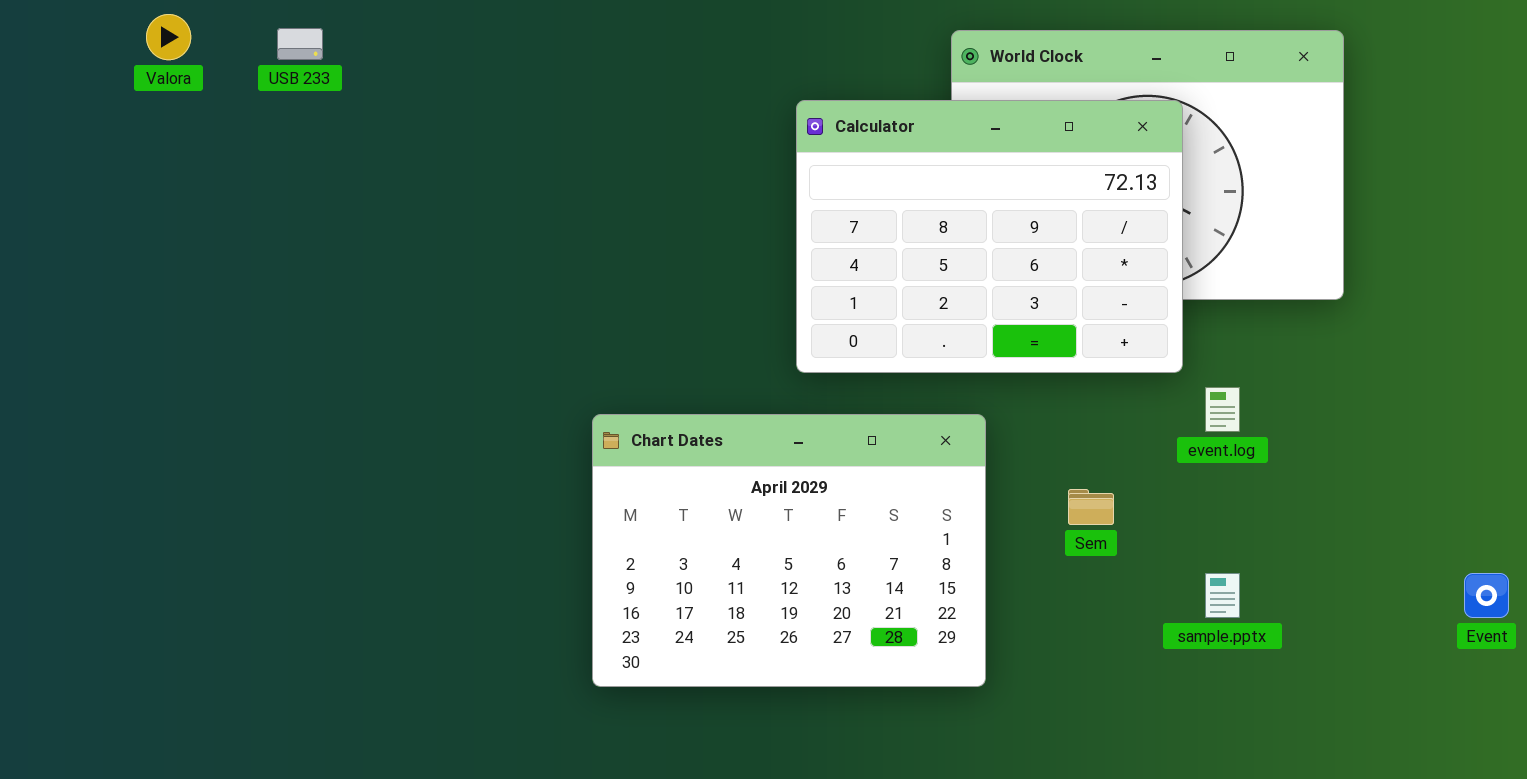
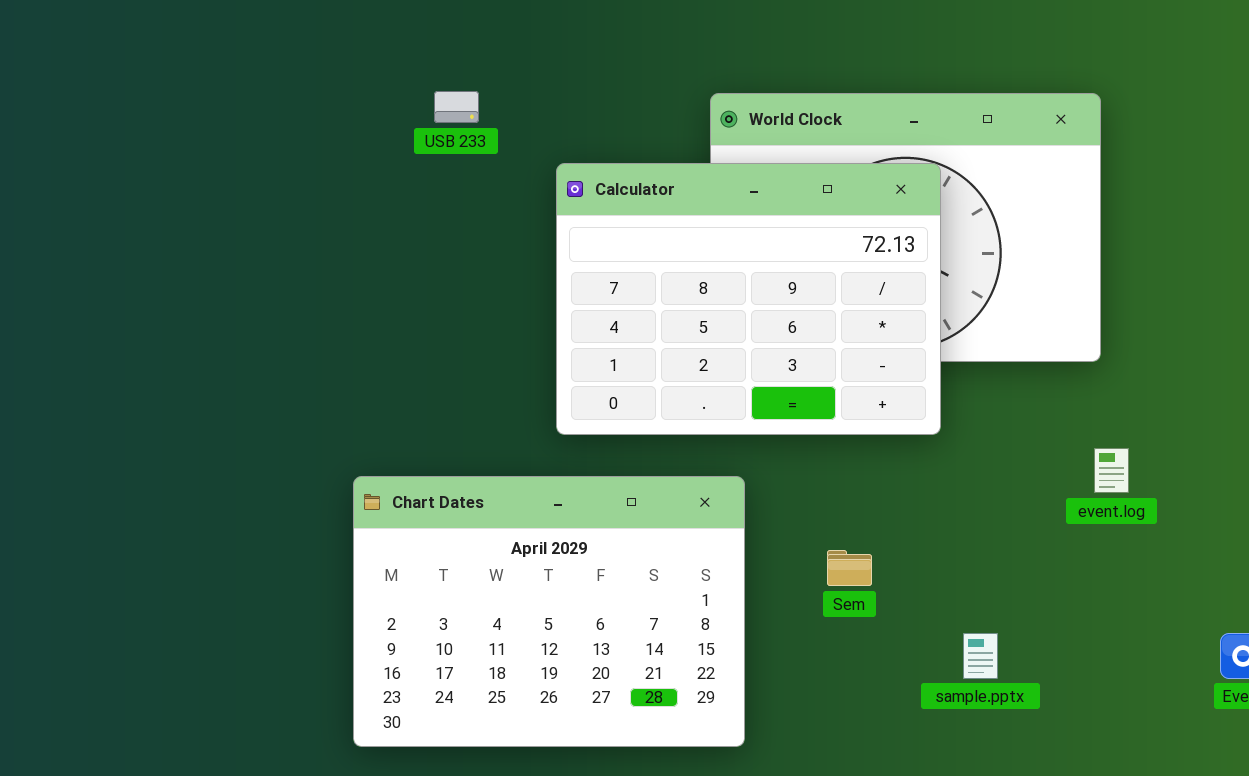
USB 233: [277,28,323,60] -> [434,91,479,123], moved
event.log: [1205,387,1240,432] -> [1094,448,1129,493], moved

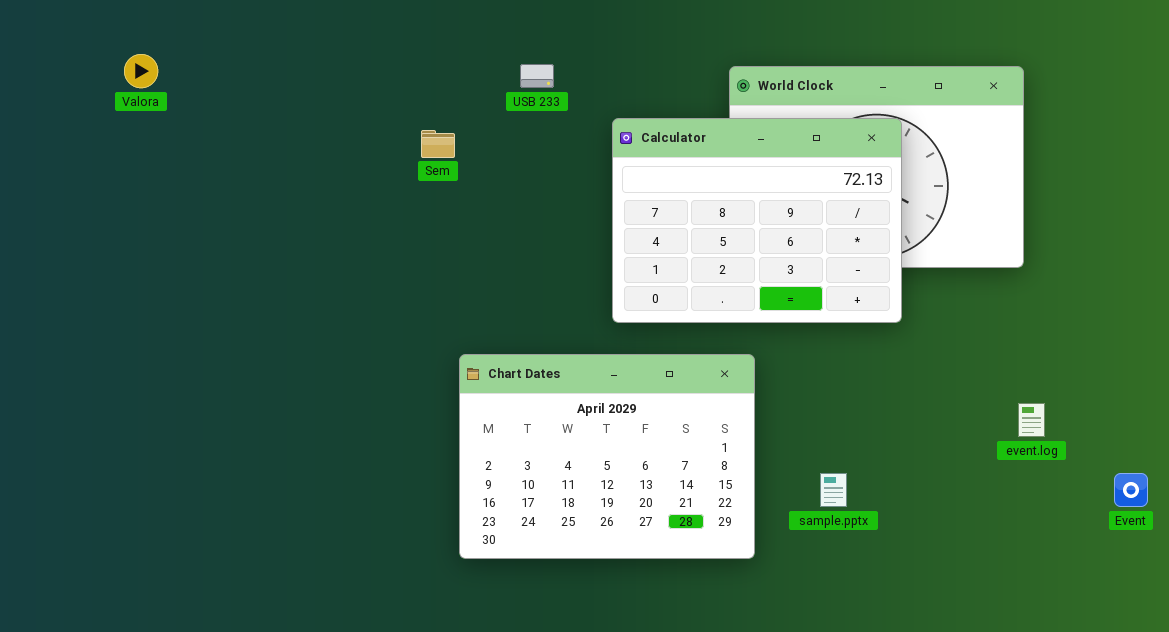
event.log: [1094,448,1129,493] -> [1018,403,1045,437], moved
Sem: [827,550,872,586] -> [421,130,455,158], moved
sample.pptx: [963,633,998,679] -> [820,473,847,507], moved

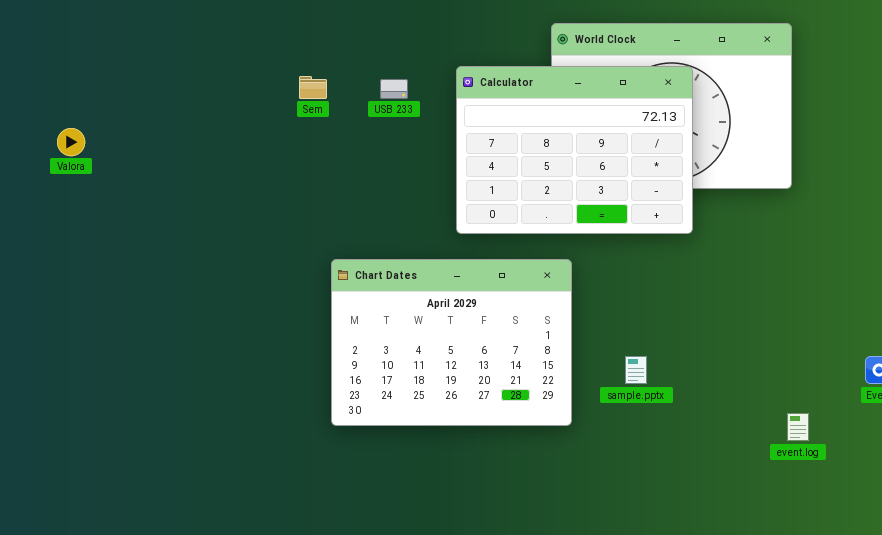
Valora: [124,54,158,88] -> [57,128,85,156], moved
USB 233: [520,64,554,88] -> [380,79,408,99], moved
event.log: [1018,403,1045,437] -> [787,413,809,441], moved

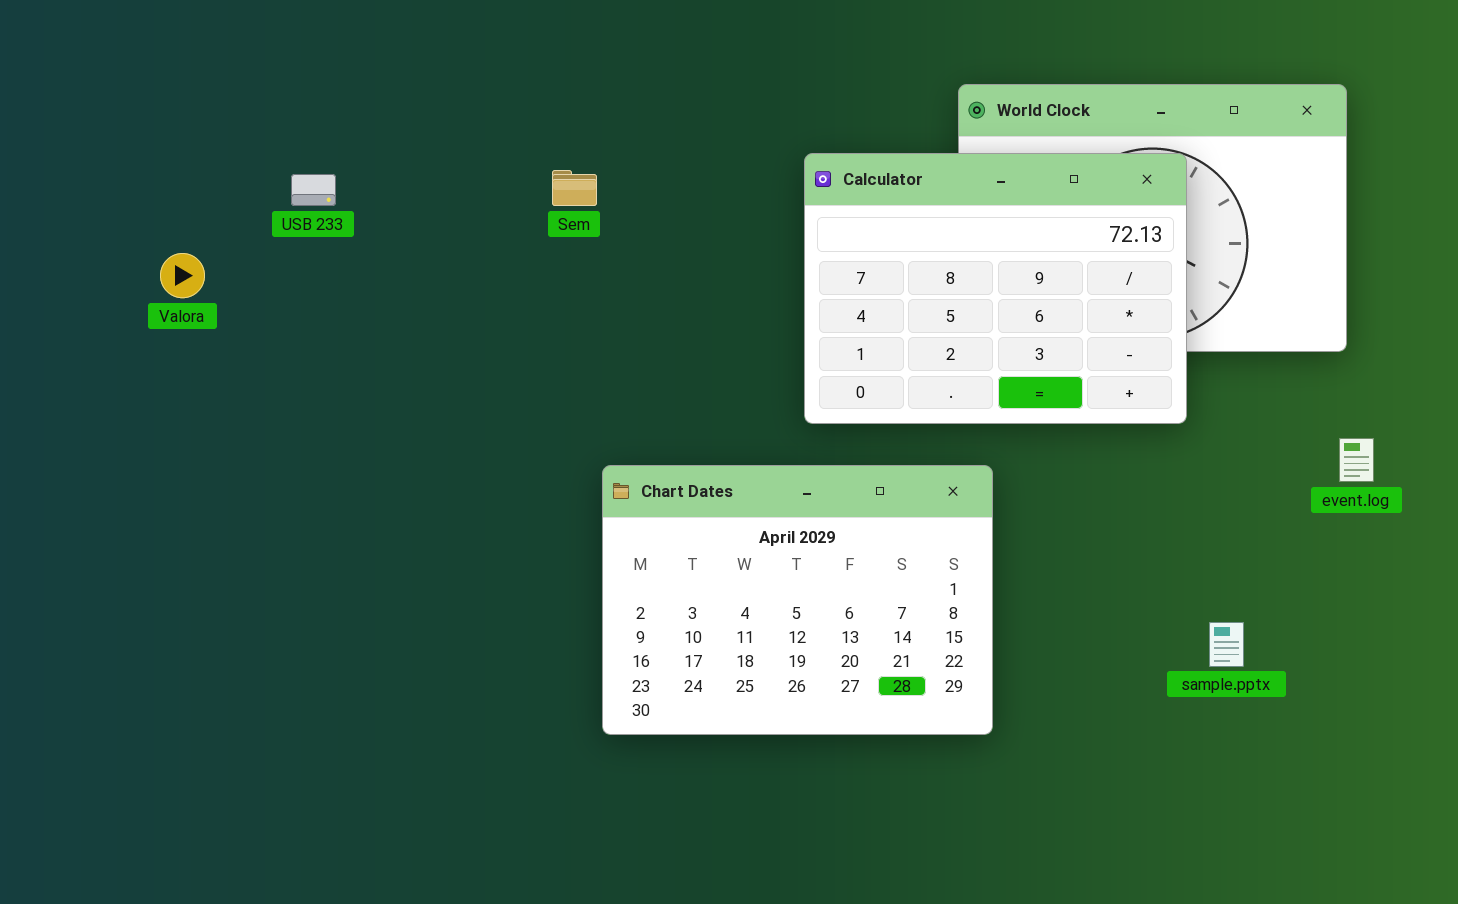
USB 233: [380,79,408,99] -> [291,174,336,206], moved
sample.pptx: [625,356,647,384] -> [1209,622,1244,667], moved
event.log: [787,413,809,441] -> [1339,438,1374,482], moved

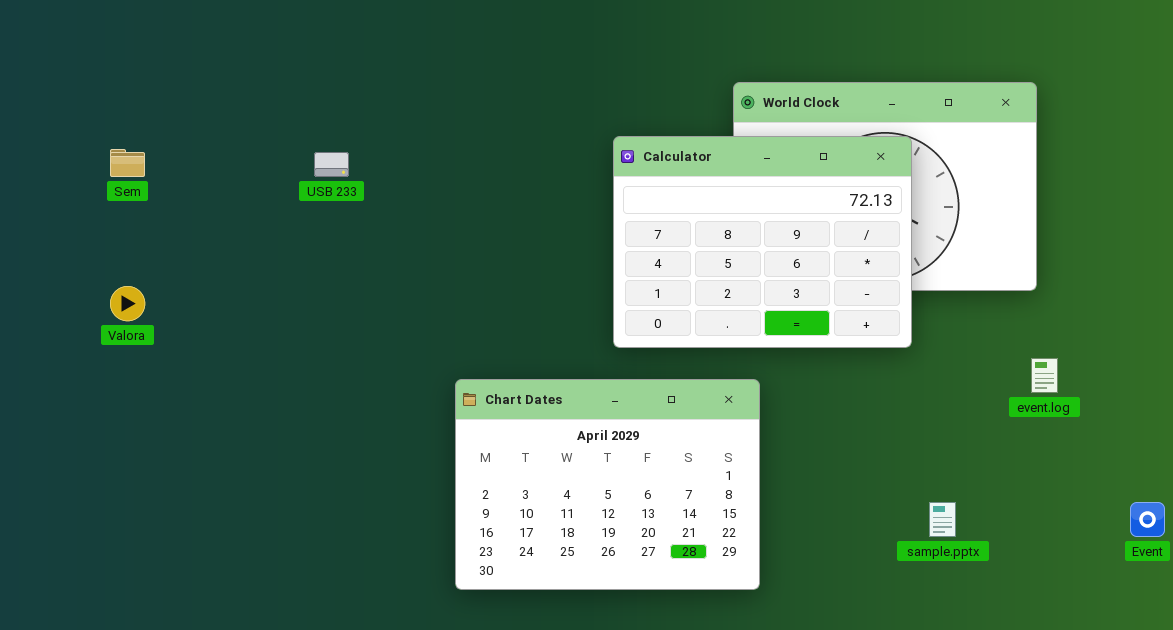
Sem: [552,170,597,206] -> [110,149,145,177], moved
USB 233: [291,174,336,206] -> [314,152,349,177], moved
Valora: [160,253,205,298] -> [110,286,145,321], moved

